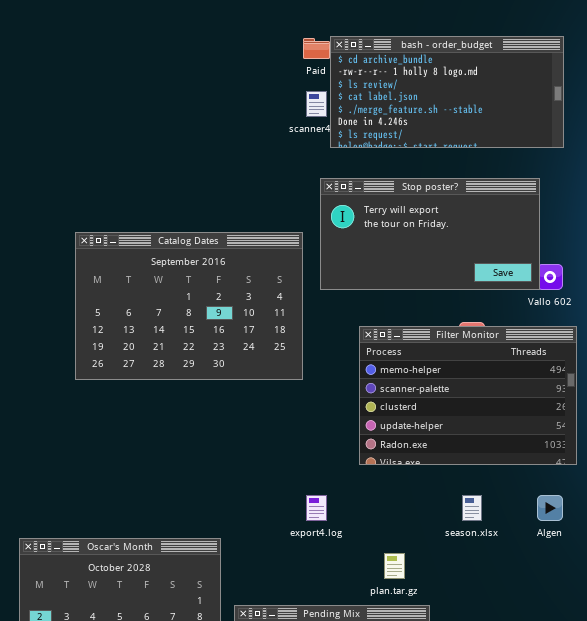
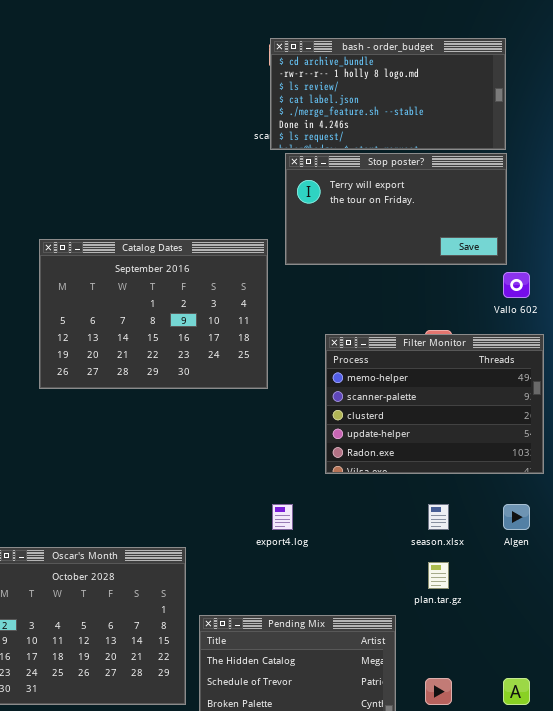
bash - order_budget: [330,36,564,148] -> [270,38,506,150], moved
Stop poster?: [320,178,540,290] -> [285,153,507,265], moved
plan.tar.gz: [384,553,405,579] -> [428,562,449,589], moved

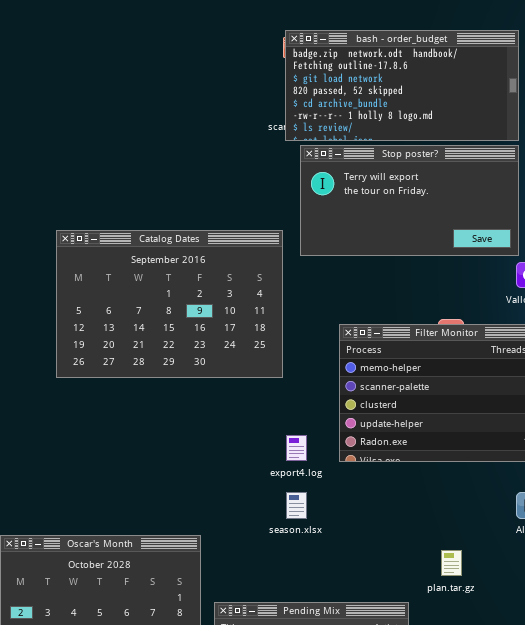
bash - order_budget: [270,38,506,150] -> [285,30,519,141], scrolled up 4 rows
export4.log: [272,504,293,530] -> [286,435,307,461], moved
season.xlsx: [428,504,449,530] -> [286,492,307,519], moved

